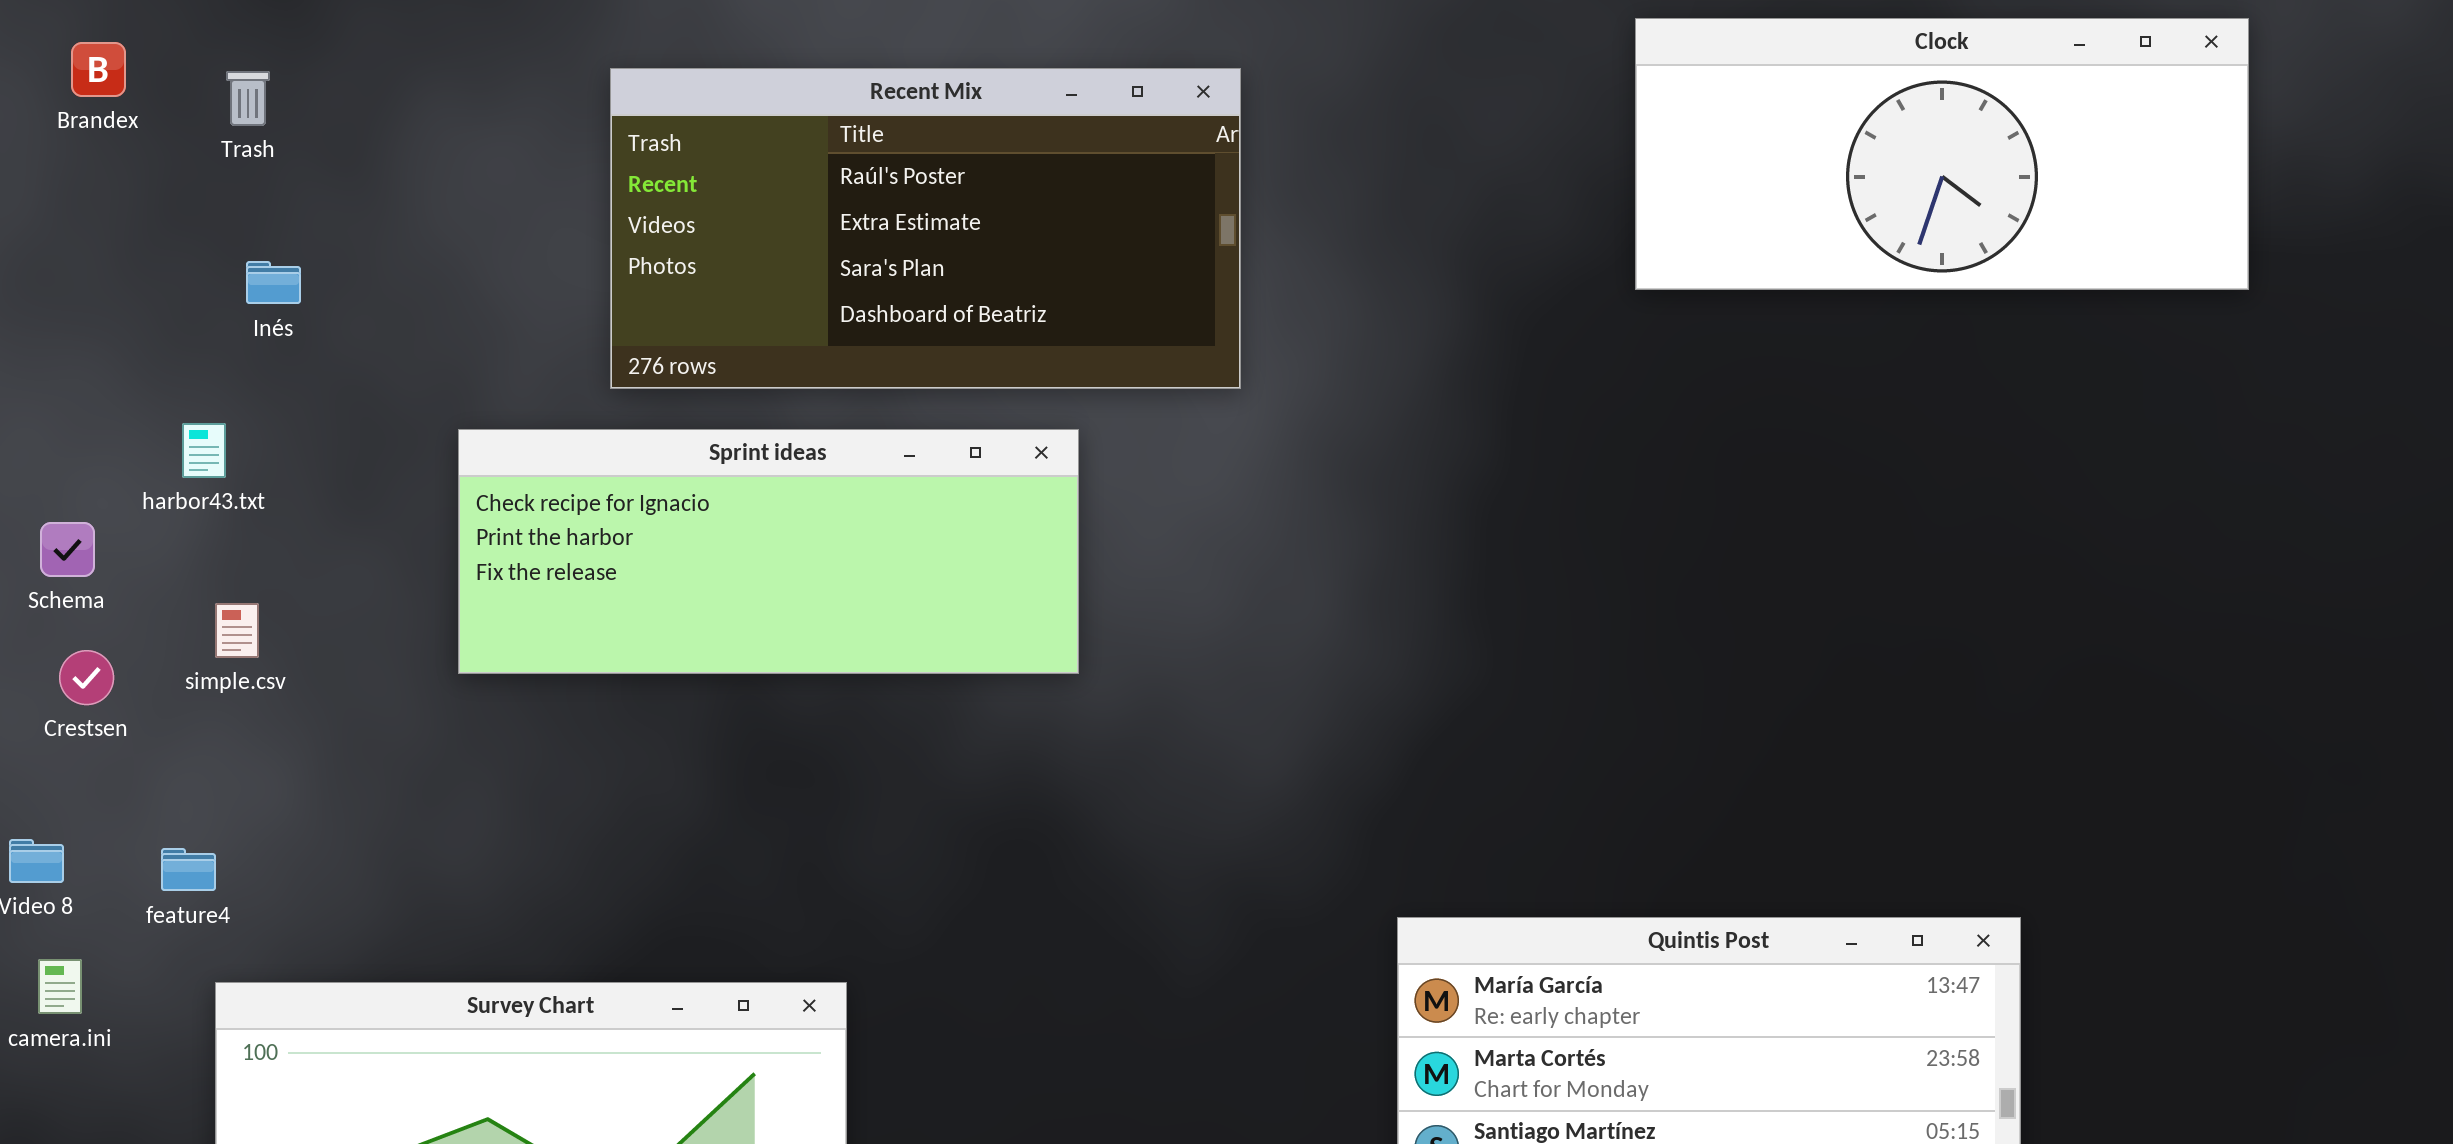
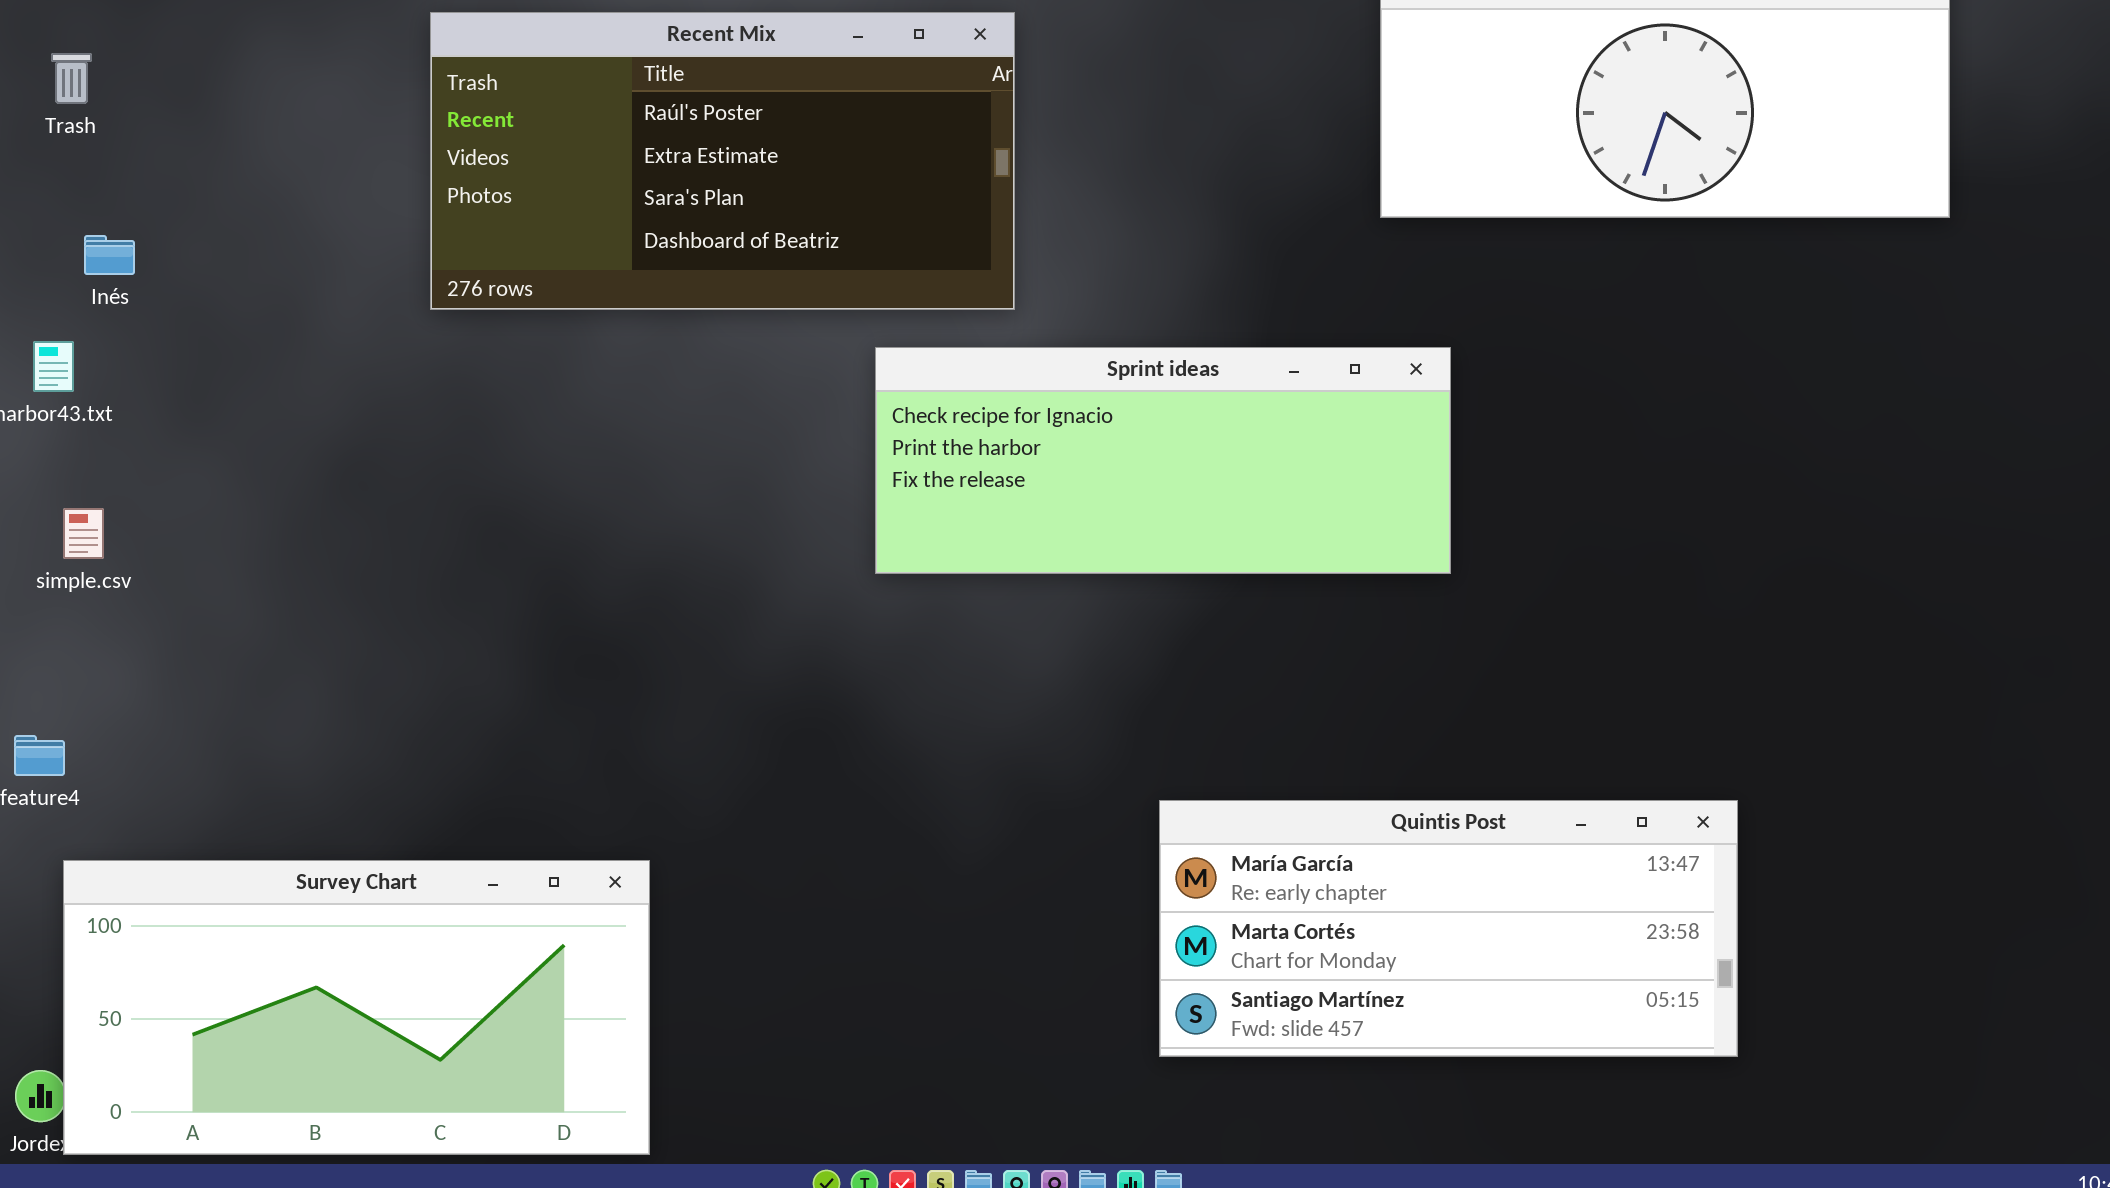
Trash: [226,71,270,126] -> [51,53,92,104], moved
Inés: [246,261,301,304] -> [84,235,135,275], moved
Sprint ideas: [458,429,1079,674] -> [875,347,1451,574], moved

